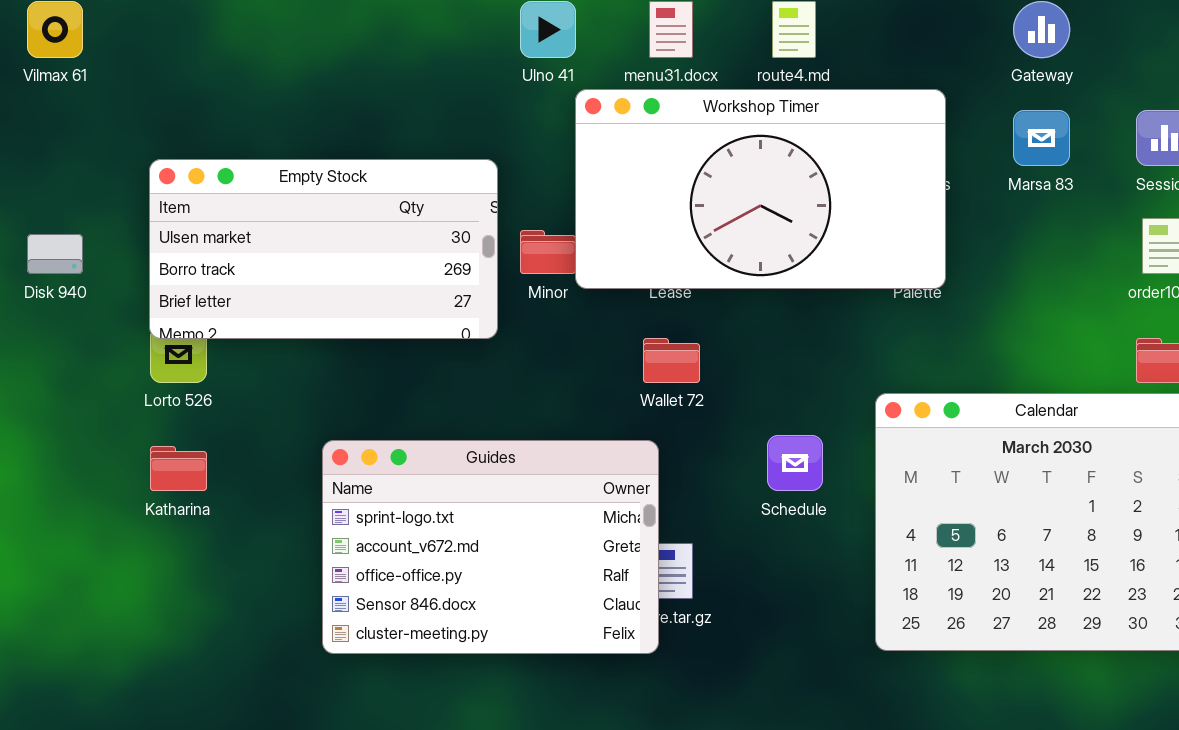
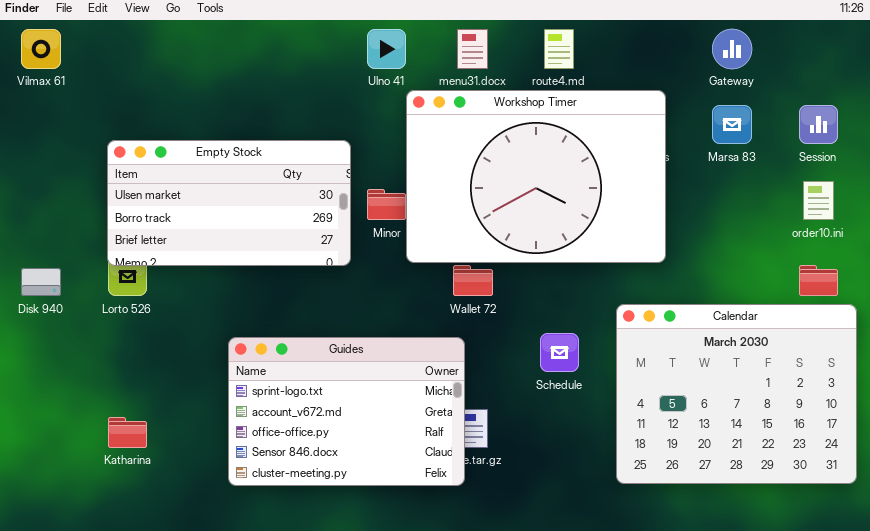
Workshop Timer: [575,89,946,289] -> [406,90,666,263], resized
Disk 940: [27,234,83,274] -> [21,268,61,296], moved
Katharina: [150,446,207,491] -> [108,417,147,448], moved

